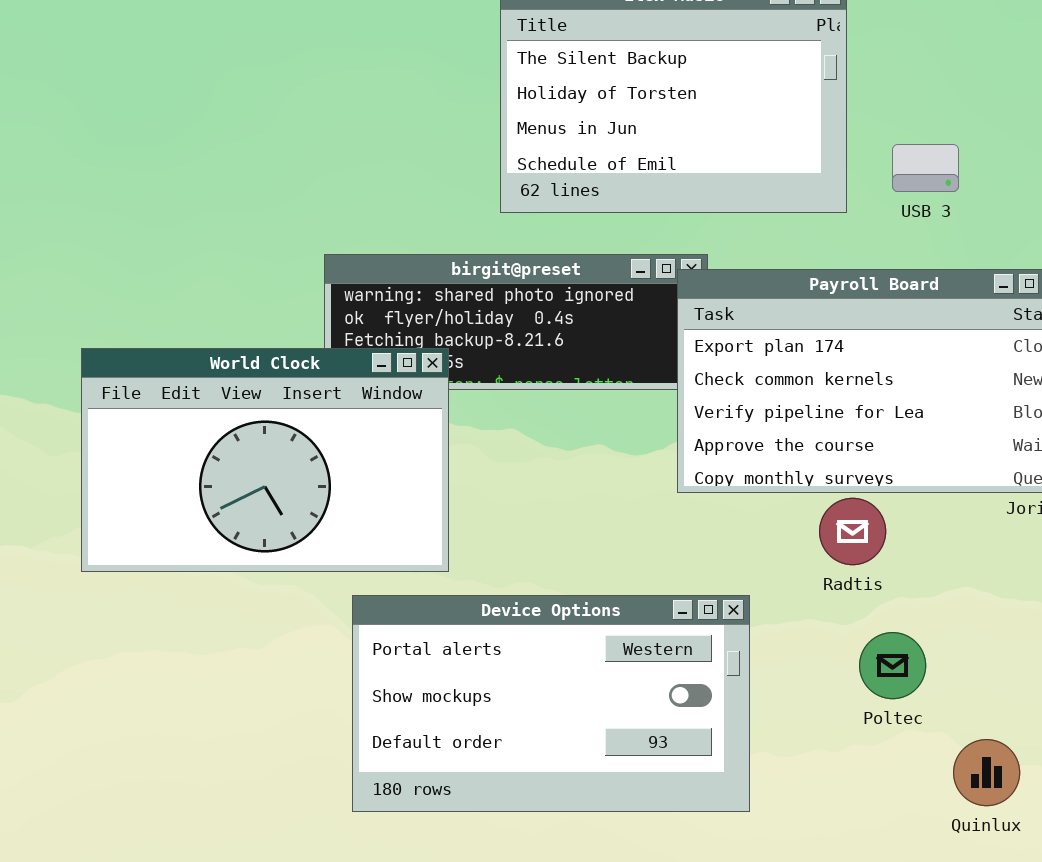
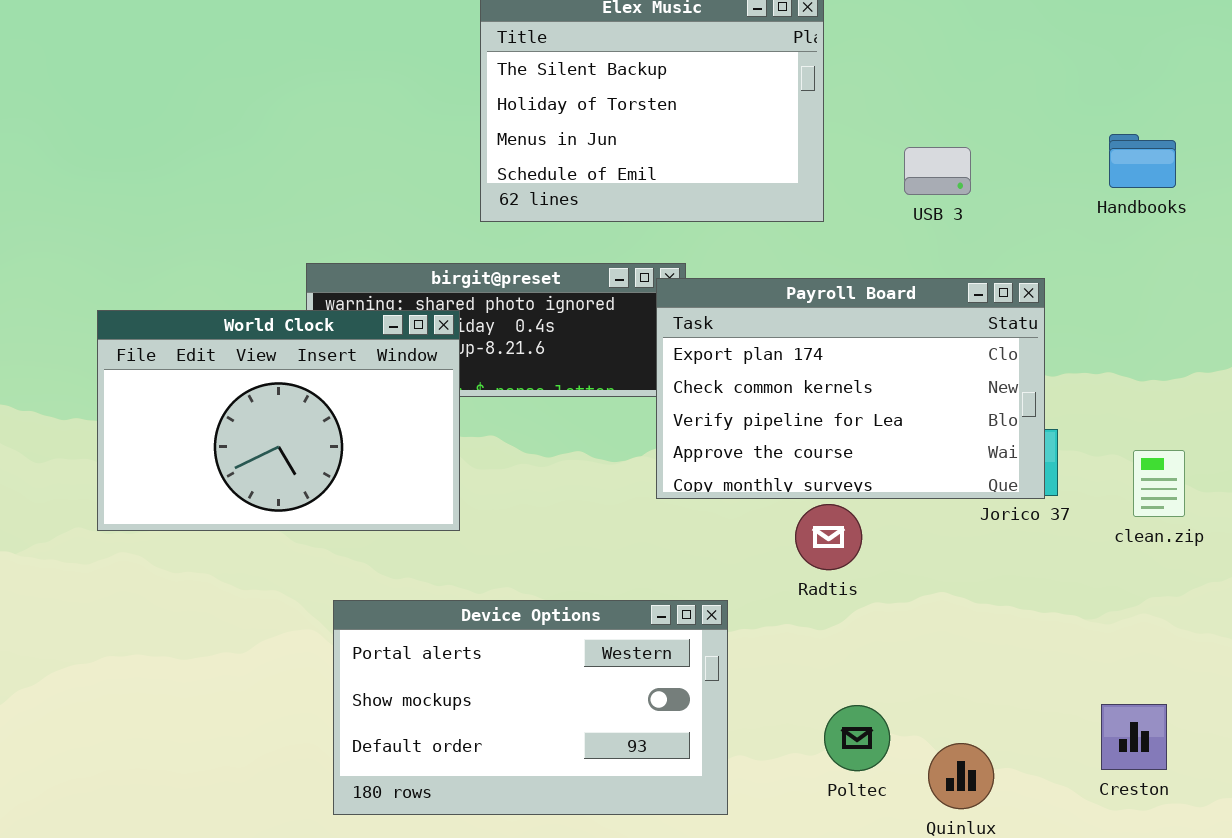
USB 3: [892,144,959,192] -> [904,147,971,195], moved
World Clock: [81,348,449,572] -> [97,310,460,531], moved
Poltec: [859,632,926,699] -> [824,705,890,771], moved

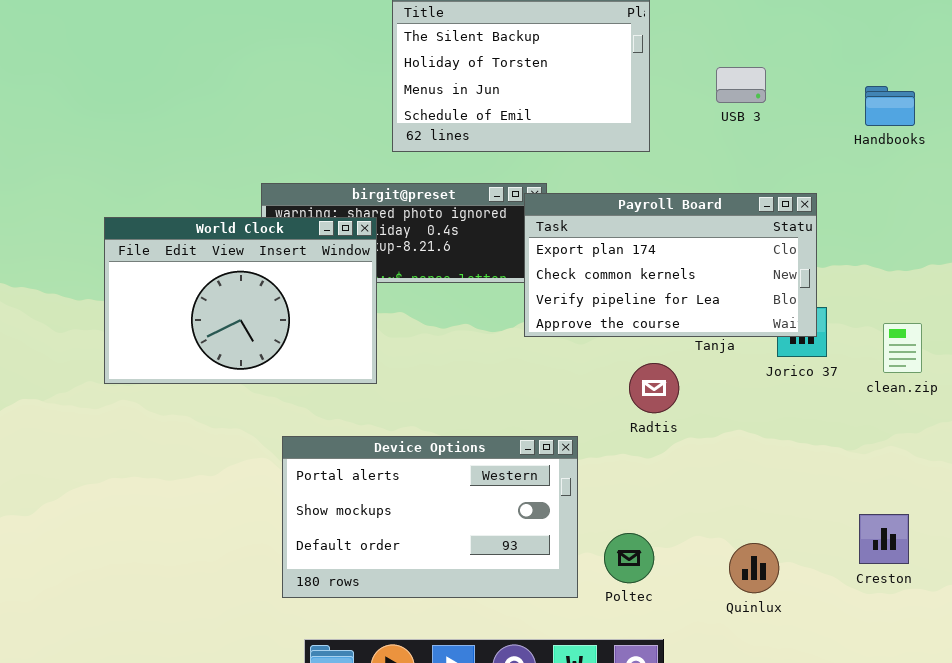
USB 3: [904,147,971,195] -> [716,67,766,103], moved
Payroll Board: [656,278,1045,499] -> [524,193,817,337], resized
Poltec: [824,705,890,771] -> [604,533,654,583], moved

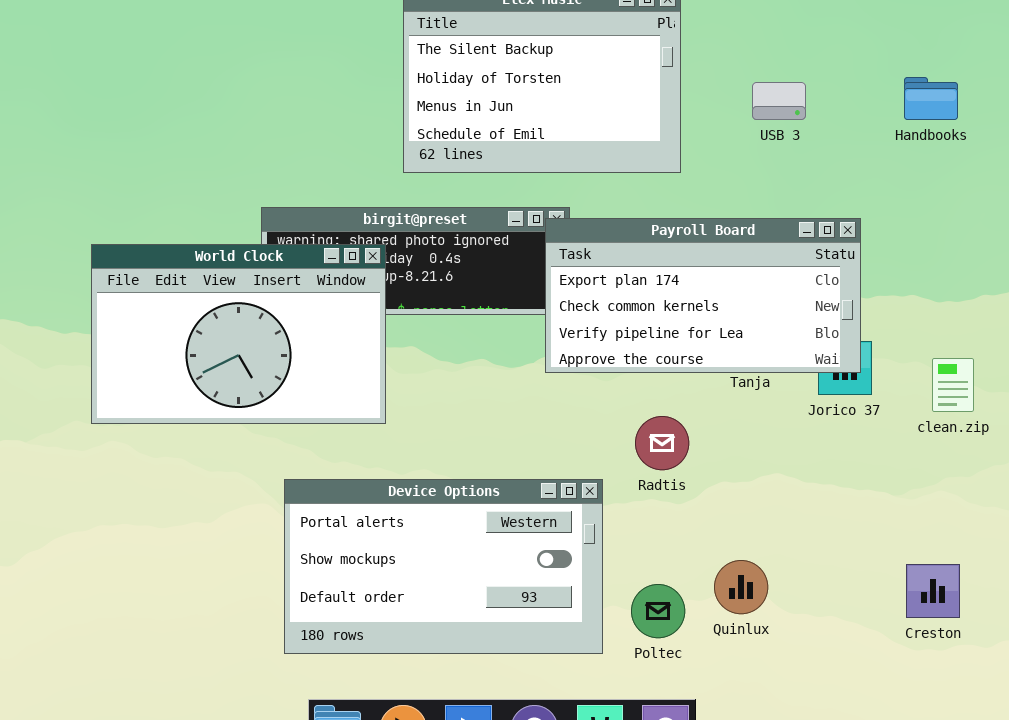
Handbooks: [865,86,915,126] -> [904,77,958,120], moved
Radtis: [629,363,679,413] -> [635,416,689,470], moved
Quinlux: [729,543,779,593] -> [714,560,768,614], moved

